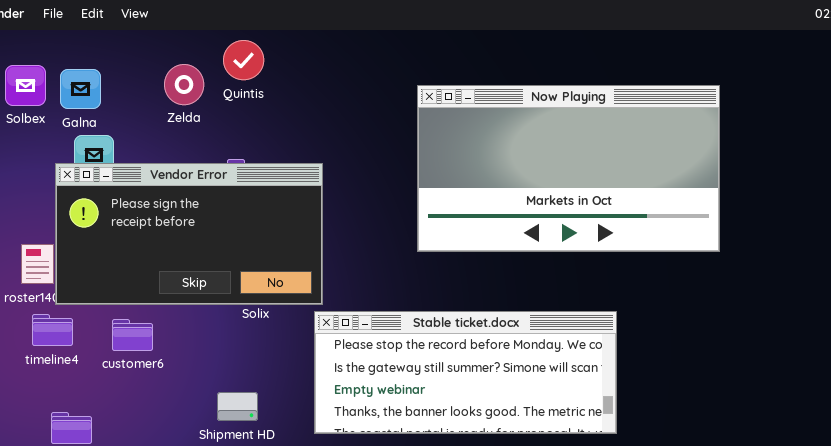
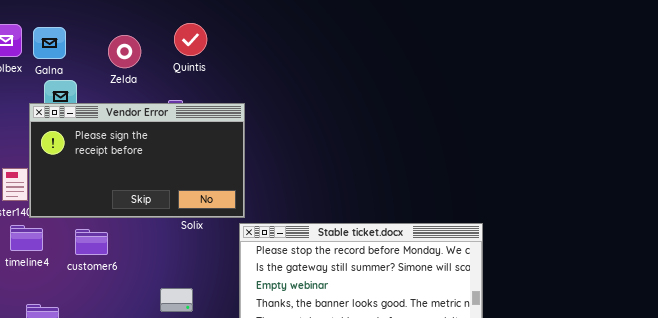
Quintis: [223,40,264,80] -> [174,23,207,56], moved
Zelda: [164,64,204,105] -> [108,35,141,68], moved
Now Playing: [417,85,720,252] -> none, closed

